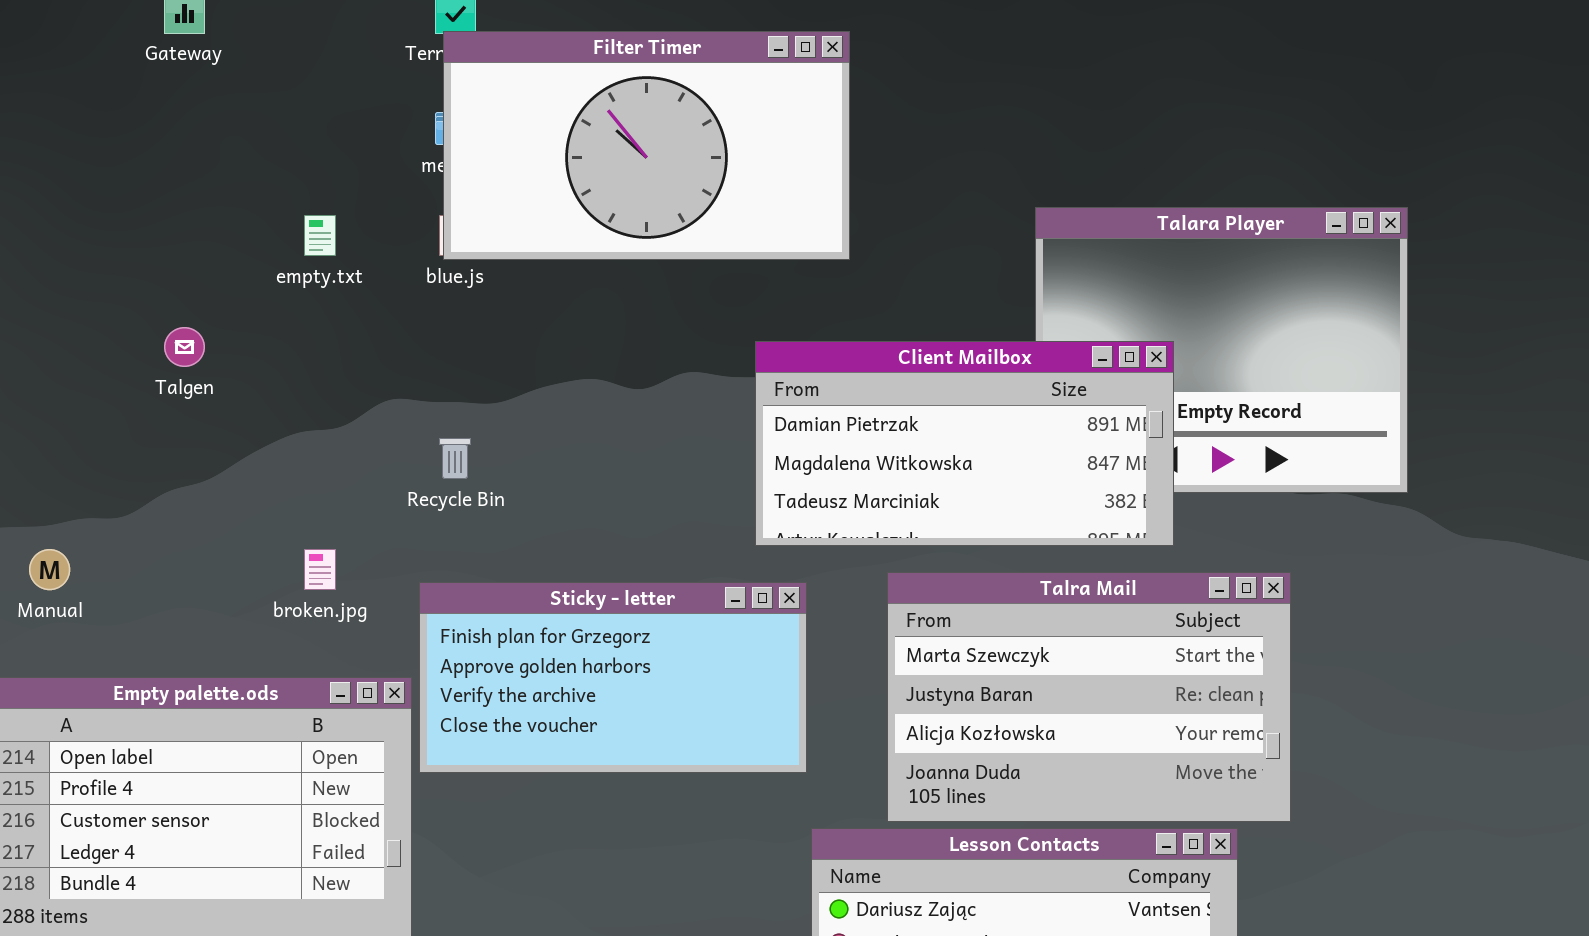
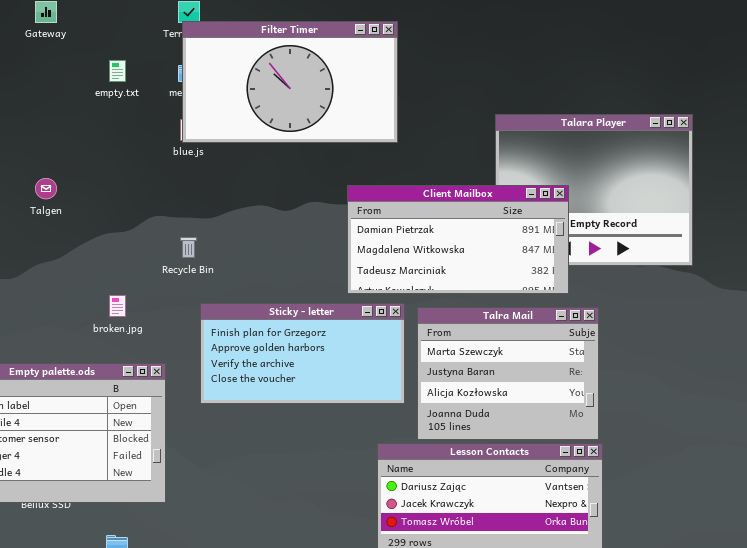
empty.txt: [304,215,336,256] -> [109,60,126,82], moved
Talra Mail: [887,572,1291,822] -> [417,307,599,440], resized
Sticky - letter: [419,582,807,773] -> [200,303,405,404], moved

